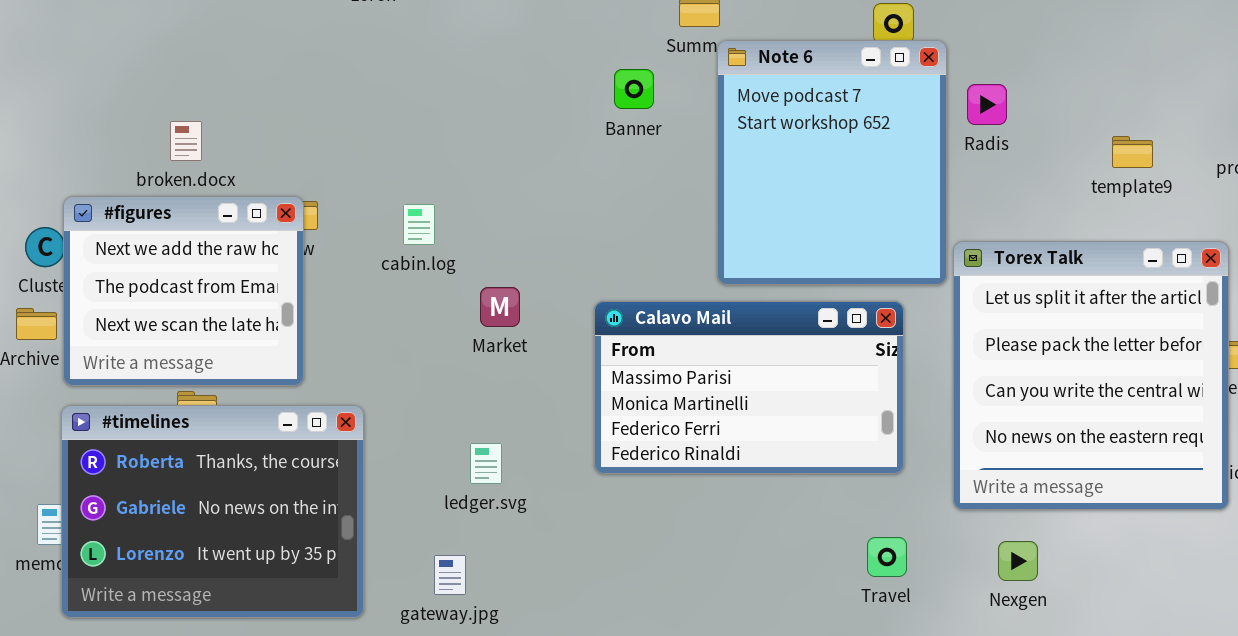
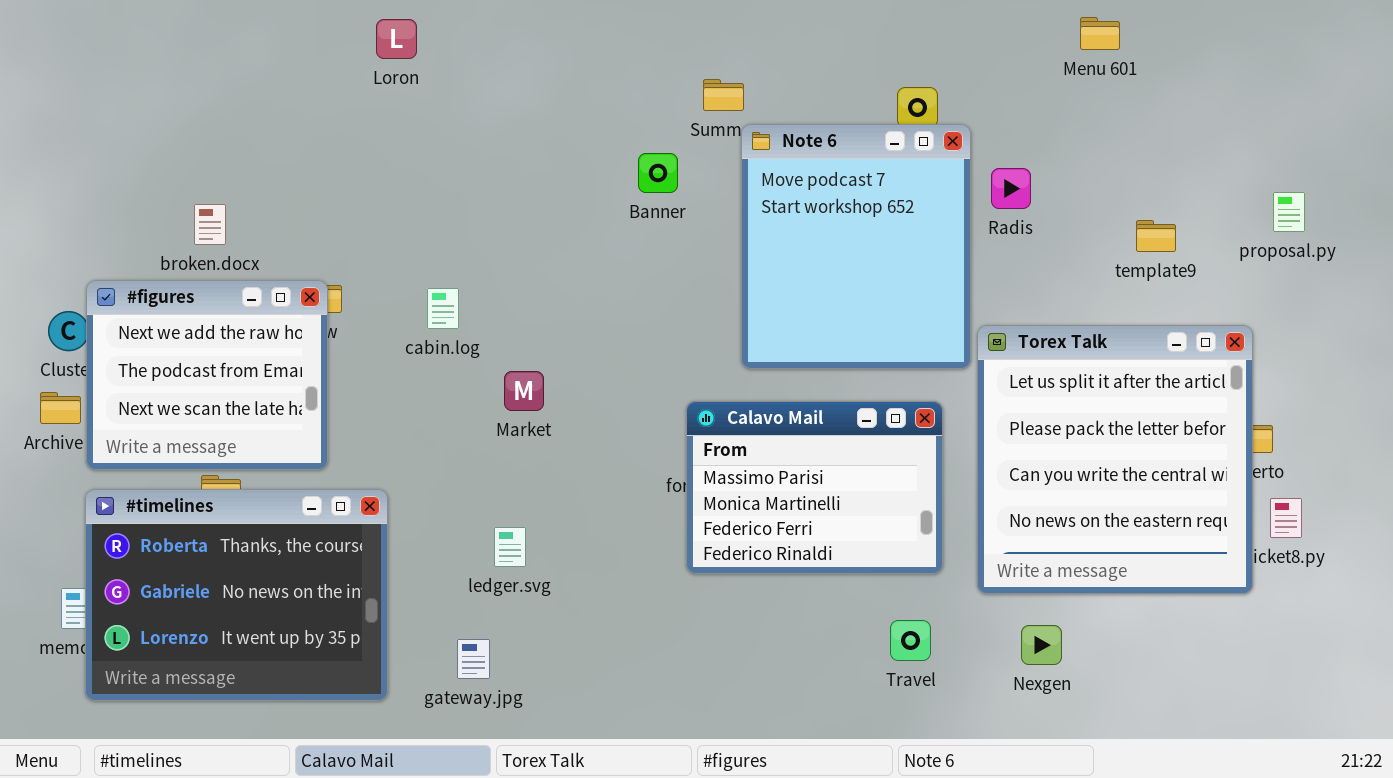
Calavo Mail: [594,301,904,474] -> [686,401,943,574], moved, resized

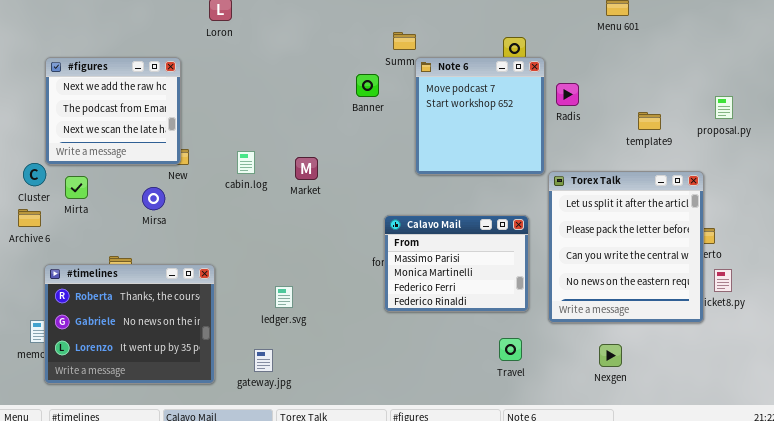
Note 6: [741,124,971,369] -> [415,57,545,175], resized
#figures: [86,280,328,470] -> [45,57,181,165], moved
Market: [504,371,544,411] -> [295,157,318,180], moved
Nexgen: [1021,625,1062,665] -> [599,344,622,367], moved

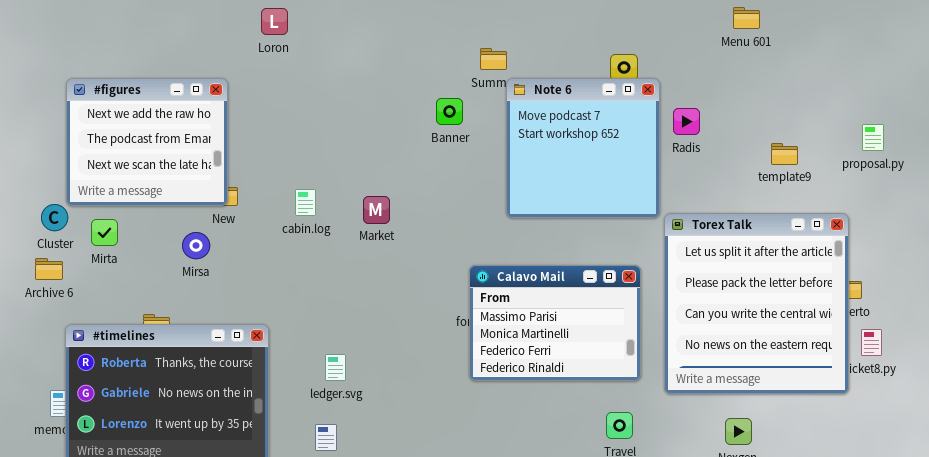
ledger.svg: [275,286,293,308] -> [325,354,346,381], moved

